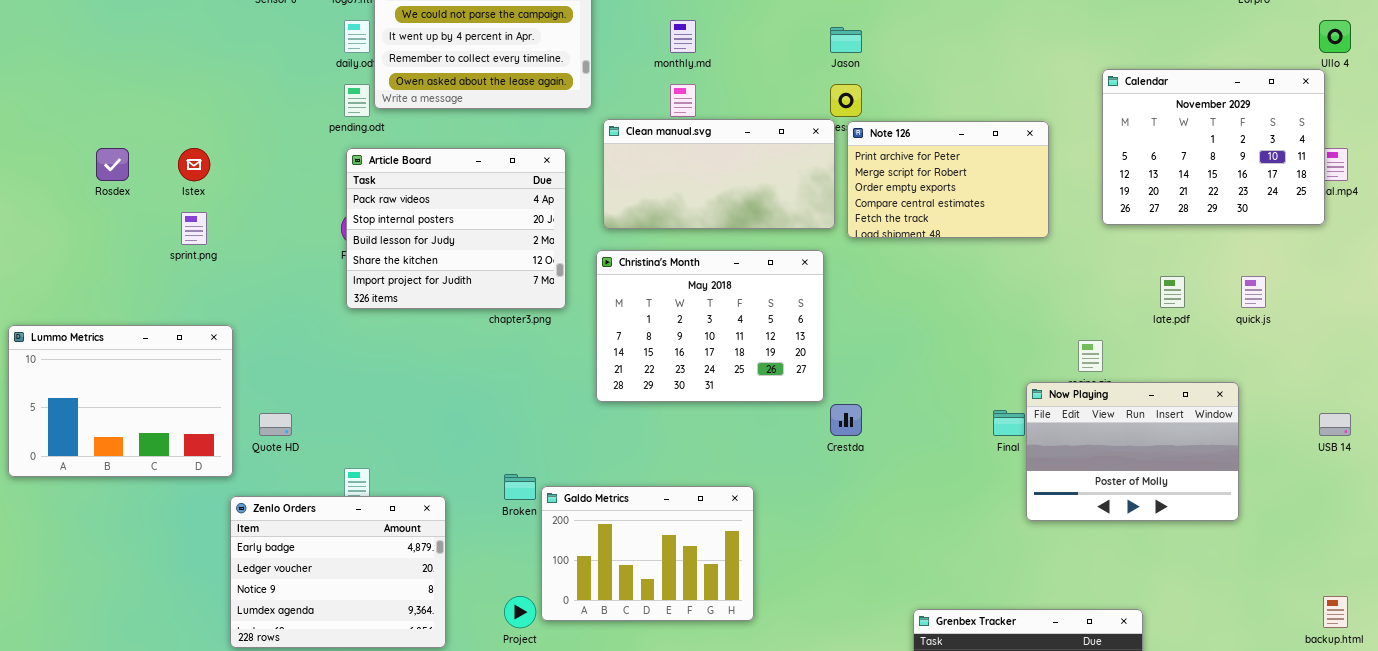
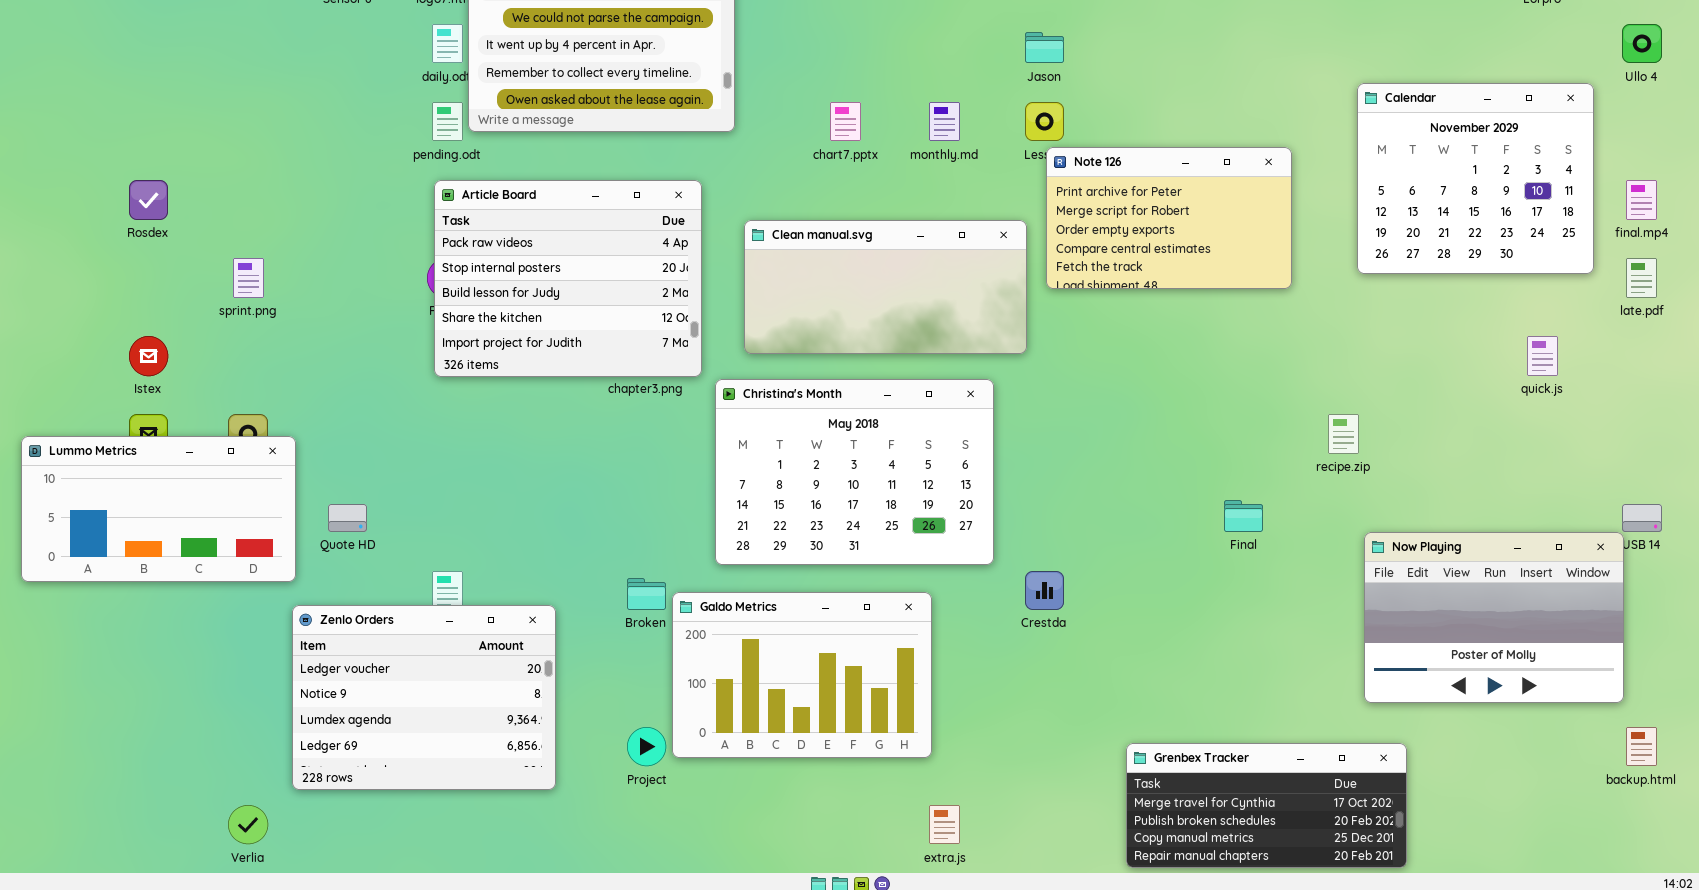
monthly.md: [670,20,696,53] -> [929,102,960,141], moved
Calendar: [1102,69,1325,225] -> [1357,83,1594,274], resized
Clean manual.svg: [603,119,835,229] -> [744,220,1027,354], moved
Istex: [178,148,210,181] -> [129,336,168,376], moved
Christina's Month: [596,250,824,402] -> [715,379,994,565], moved
late.pdf: [1160,276,1185,308] -> [1626,258,1657,298], moved
Lummo Metrics: [8,325,233,477] -> [21,436,296,582], resized
Now Playing: [1026,382,1239,521] -> [1364,532,1624,703], moved
Crestda: [830,404,862,436] -> [1025,571,1064,610], moved
Zenlo Orders: [230,496,446,648] -> [292,605,556,790], scrolled down 1 row

